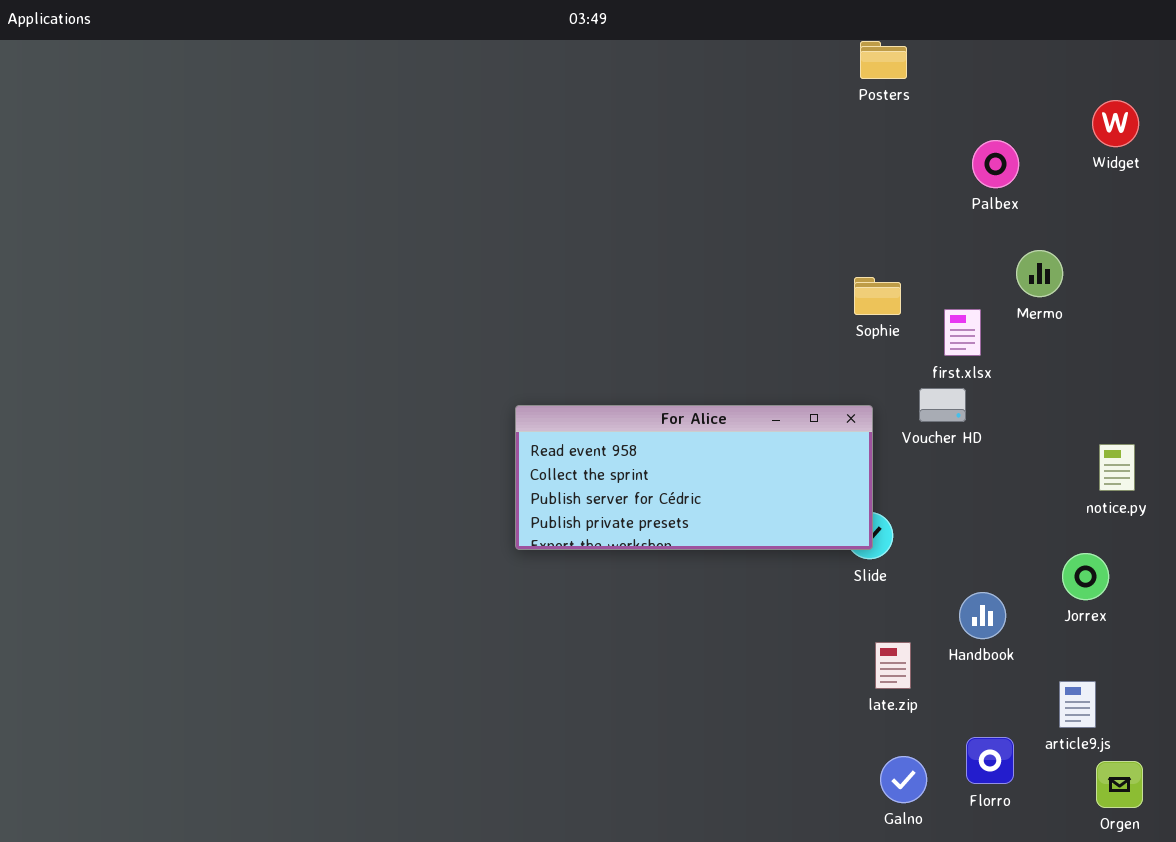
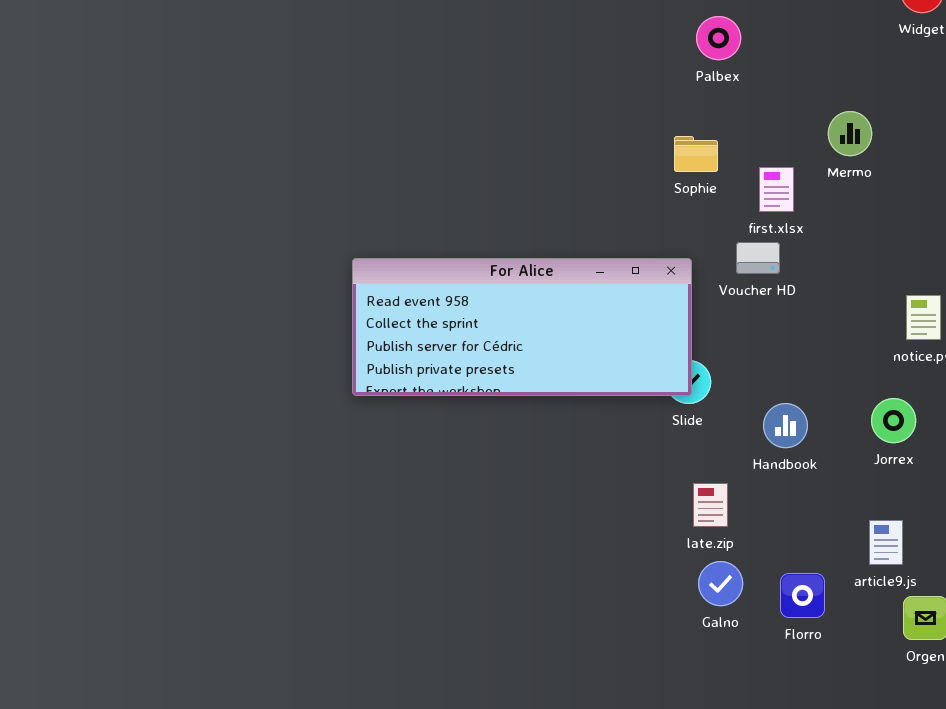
Palbex: [972,140,1019,188] -> [696,16,741,60], moved
Handbook: [959,592,1006,639] -> [763,403,808,448], moved
Galno: [880,756,927,803] -> [698,561,743,606], moved

